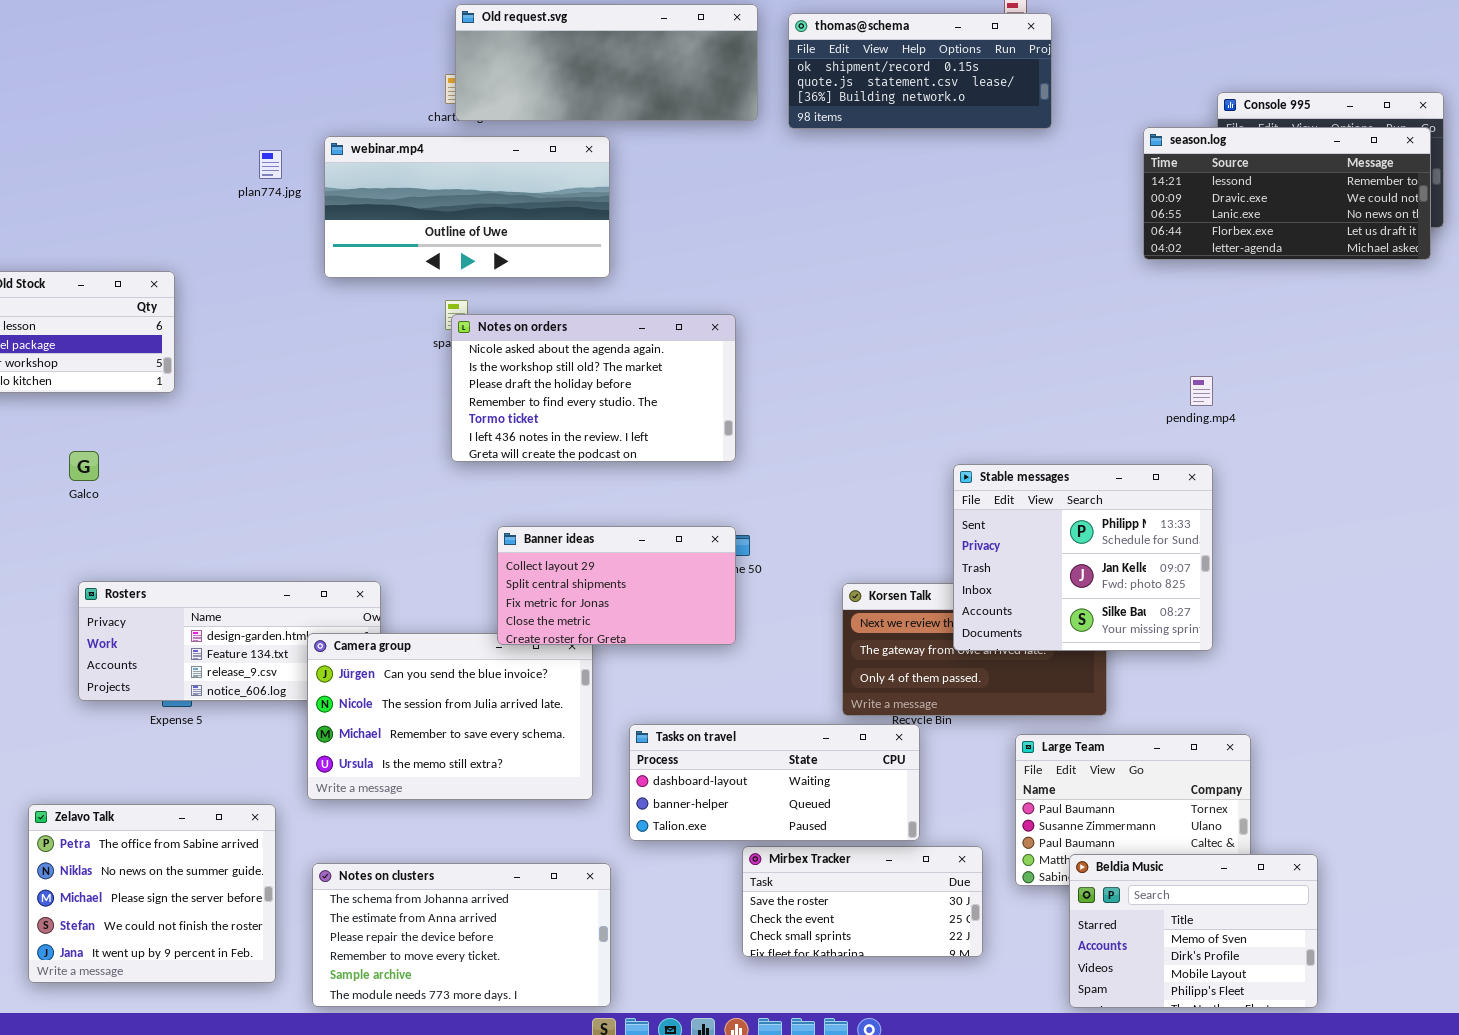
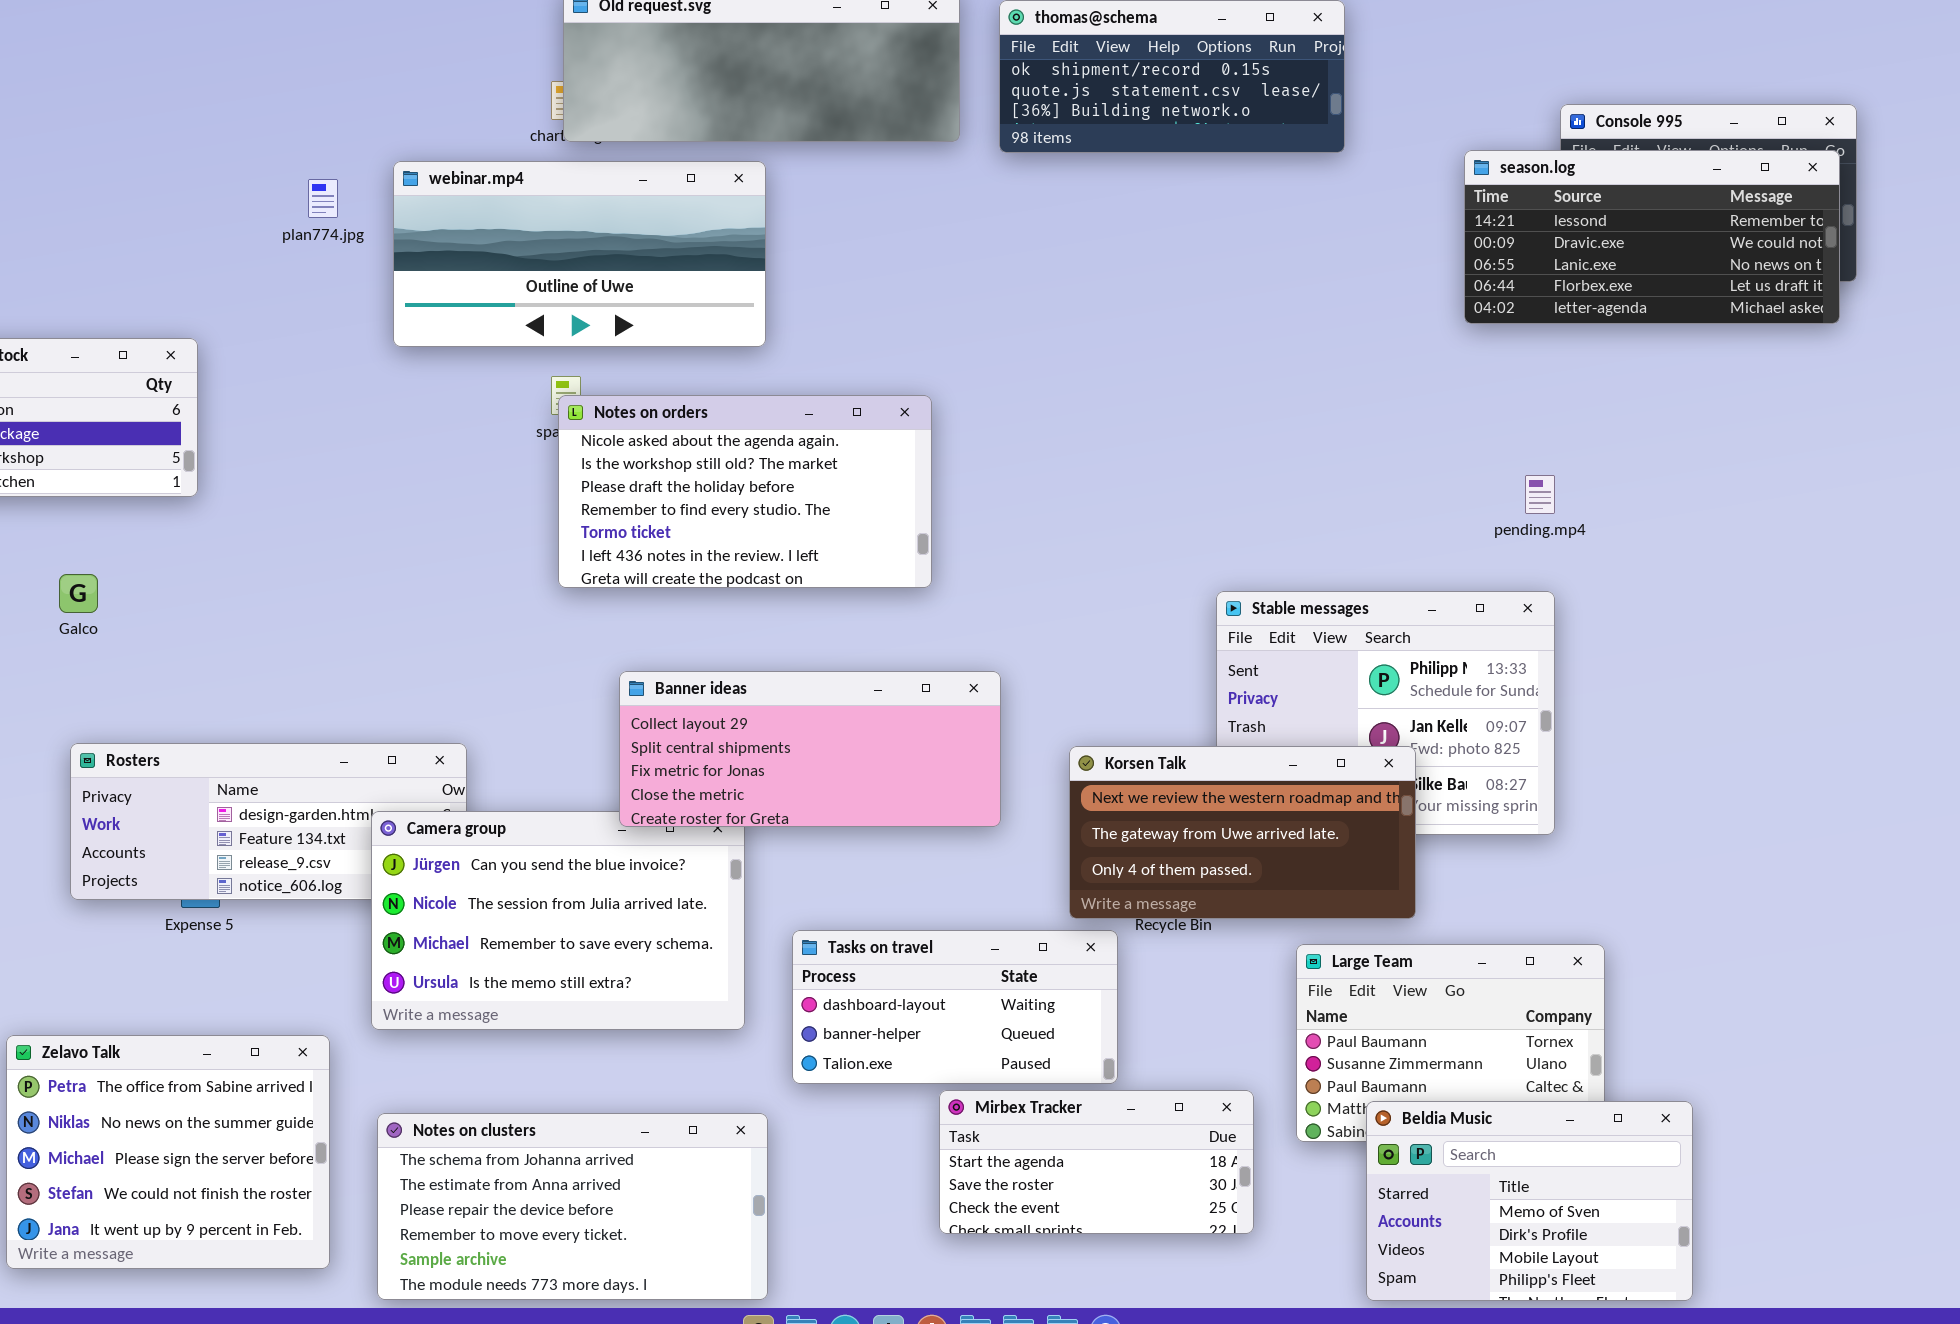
Banner ideas: [497,526,736,645] -> [619,671,1001,827], resized
Korsen Talk: [842,583,1107,716] -> [1069,746,1416,919], raised
Tasks on travel: [629,724,920,841] -> [792,930,1118,1084], resized
Mirbex Tracker: [742,846,983,957] -> [939,1090,1254,1234], scrolled up 1 row

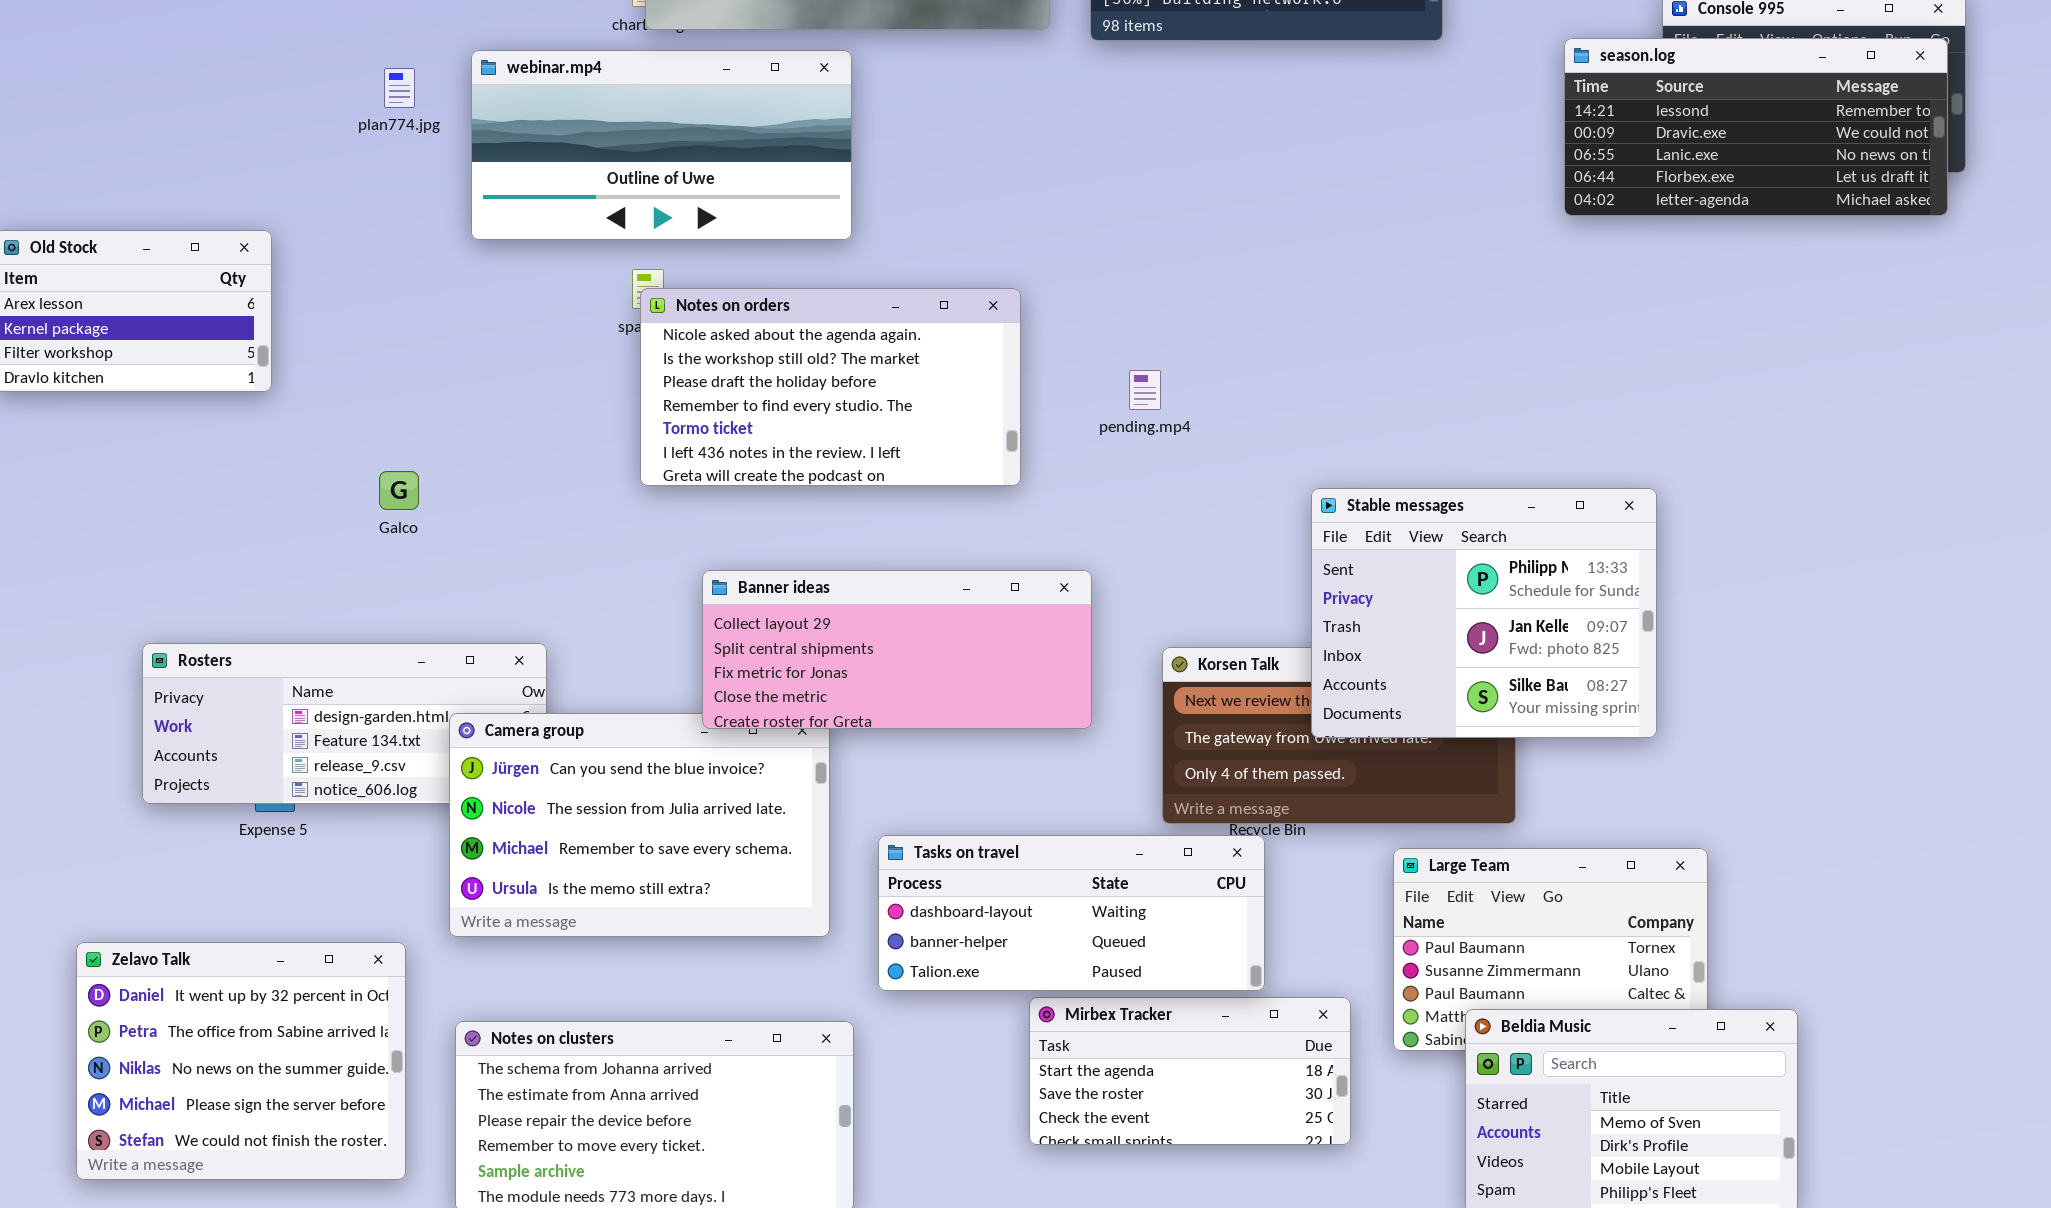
pending.mp4: [1525,475,1555,514] -> [1129,370,1161,410], moved
Galco: [59,574,98,613] -> [379,471,419,510], moved
Stable messages: [1216,591,1555,835] -> [1311,488,1657,738], raised
Tasks on travel: [792,930,1118,1084] -> [878,835,1265,991], resized
Zelavo Talk: [6,1035,330,1269] -> [76,942,406,1180], scrolled up 1 row

